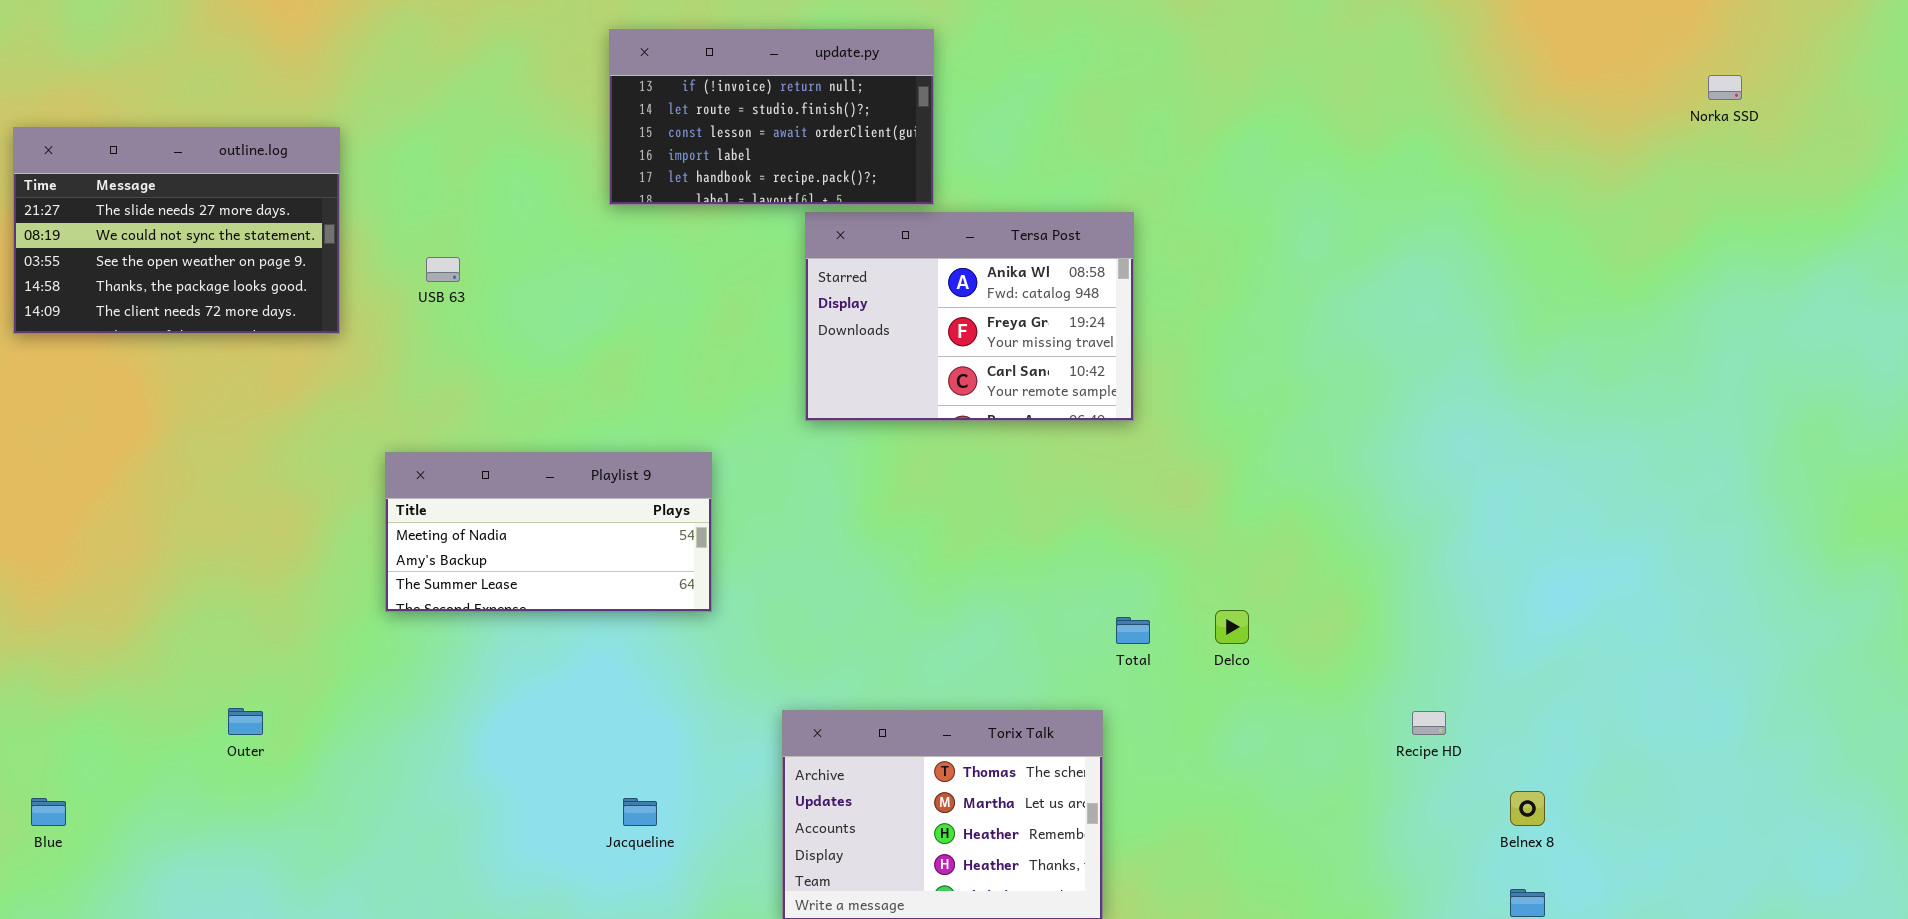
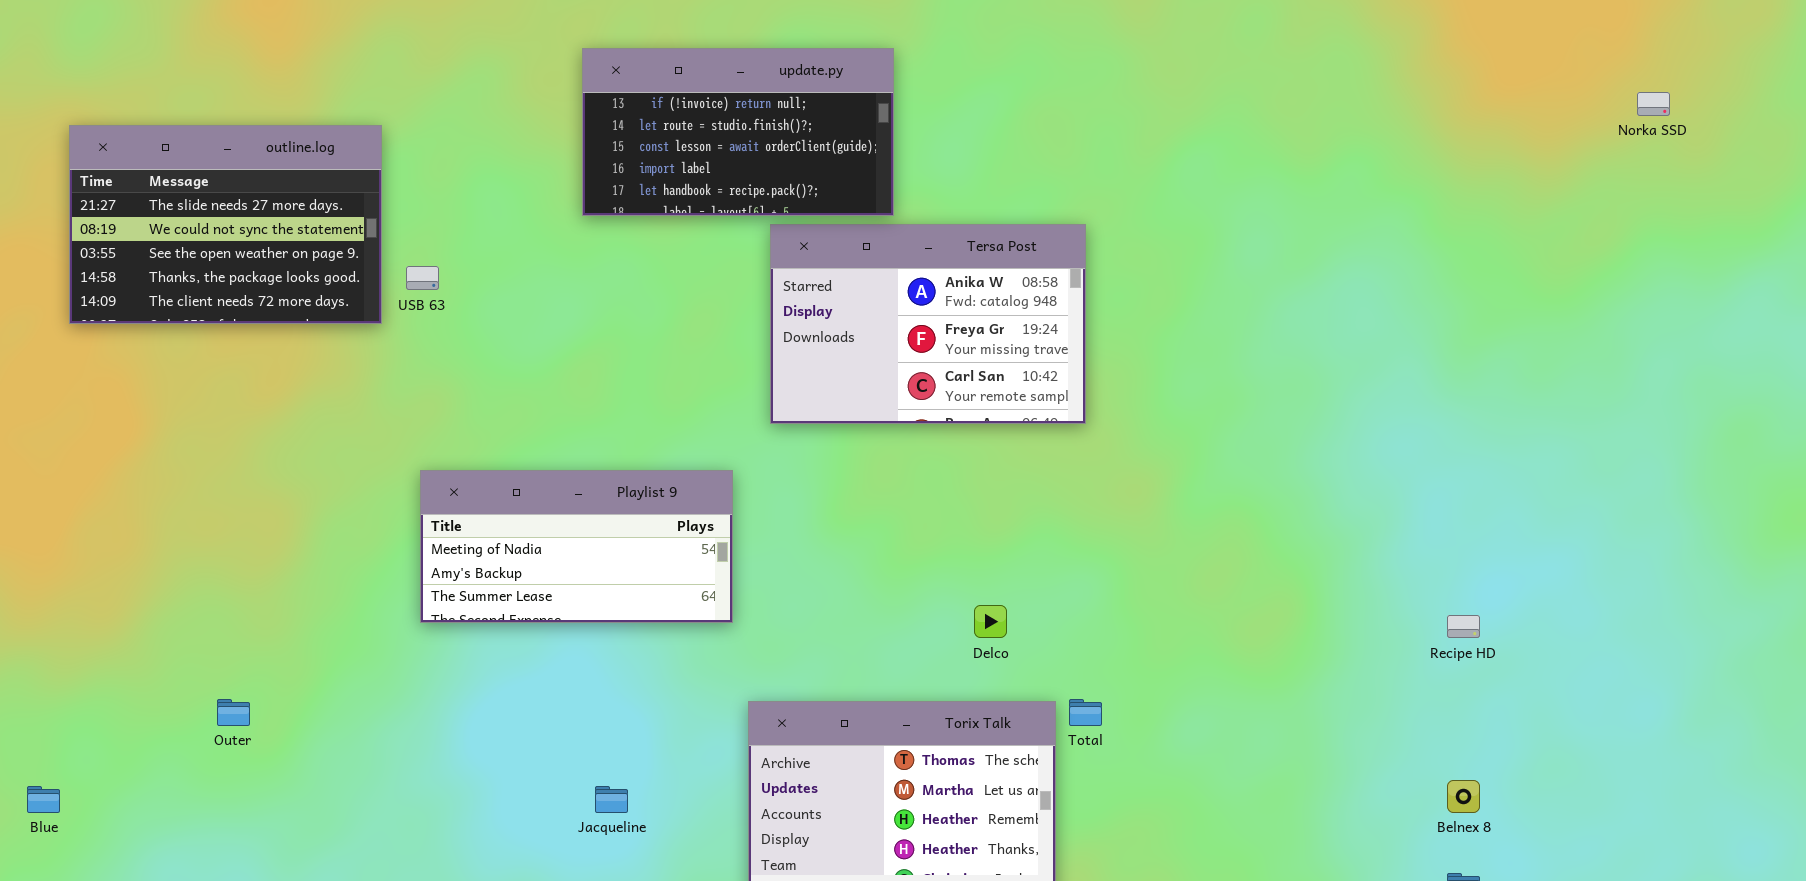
outline.log: [13,127,340,334] -> [69,125,382,324], moved
Playlist 9: [385,452,712,612] -> [420,470,733,623], moved
Delco: [1215,610,1249,644] -> [974,605,1007,638], moved
Total: [1116,617,1150,644] -> [1069,699,1102,726], moved
Recipe HD: [1412,711,1446,735] -> [1447,615,1480,638], moved

